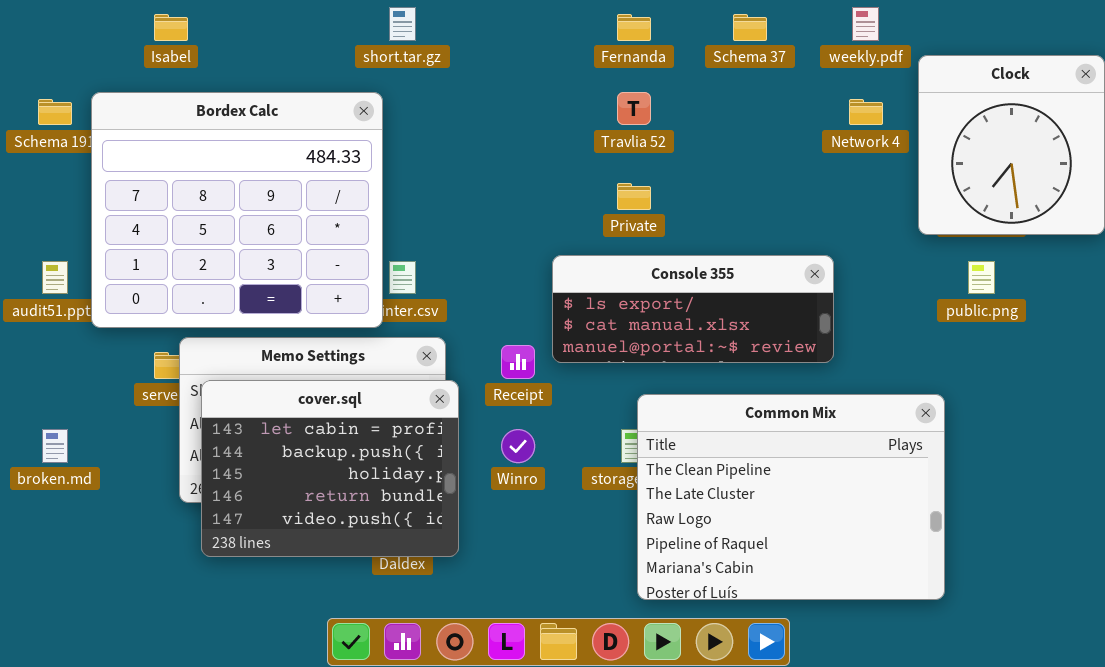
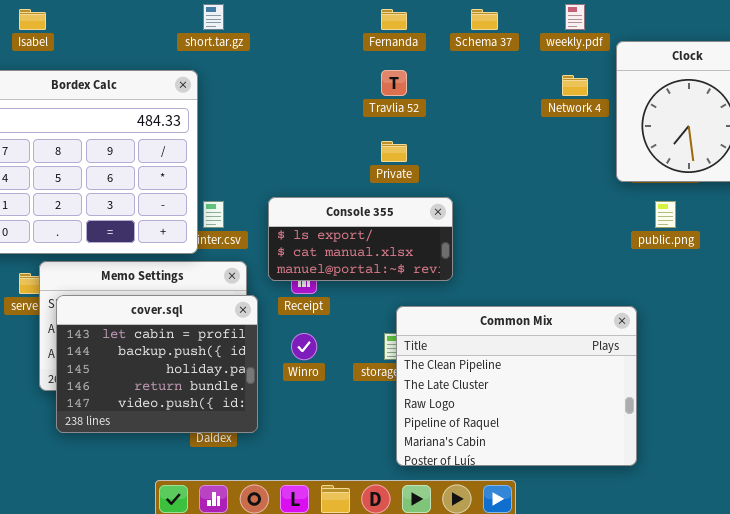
Console 355: [552,255,834,363] -> [268,197,453,281], moved, resized

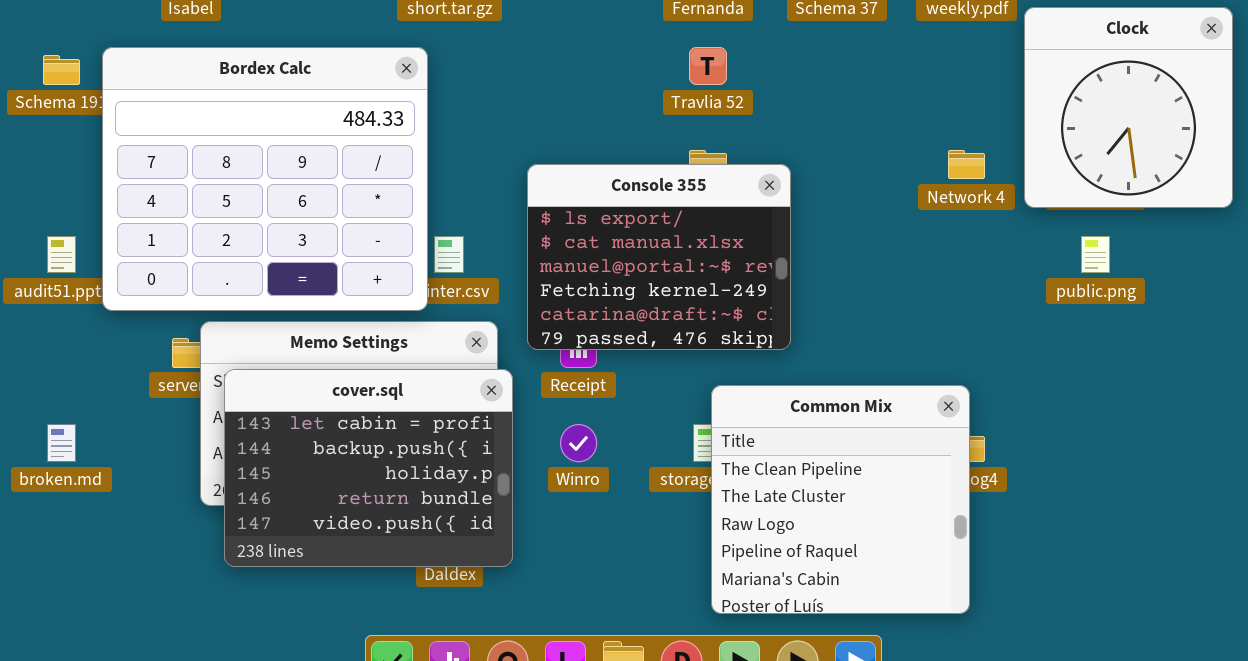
Network 4: [562,75,588,96] -> [948,150,985,179], moved
Console 355: [268,197,453,281] -> [527,164,791,350], resized
Common Mix: [396,306,637,466] -> [711,385,970,614], resized

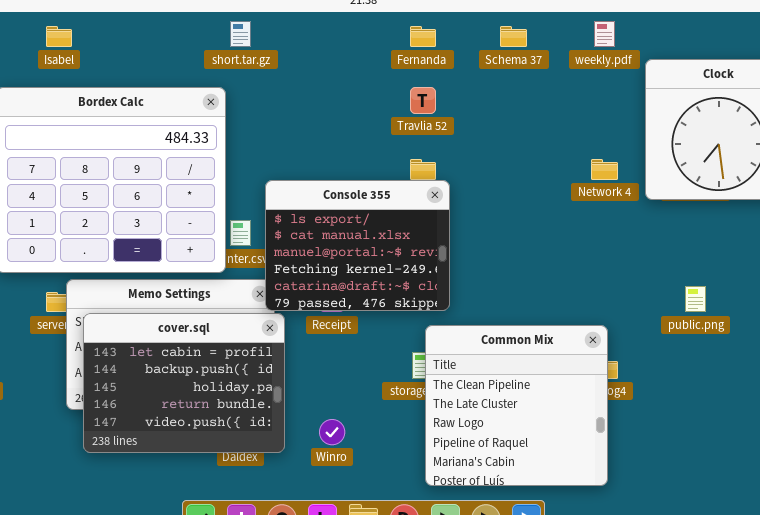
Console 355: [527,164,791,350] -> [265,180,450,311], moved
public.png: [1081,236,1110,273] -> [685,286,706,312], moved
Winro: [560,424,597,462] -> [319,419,345,445], moved

